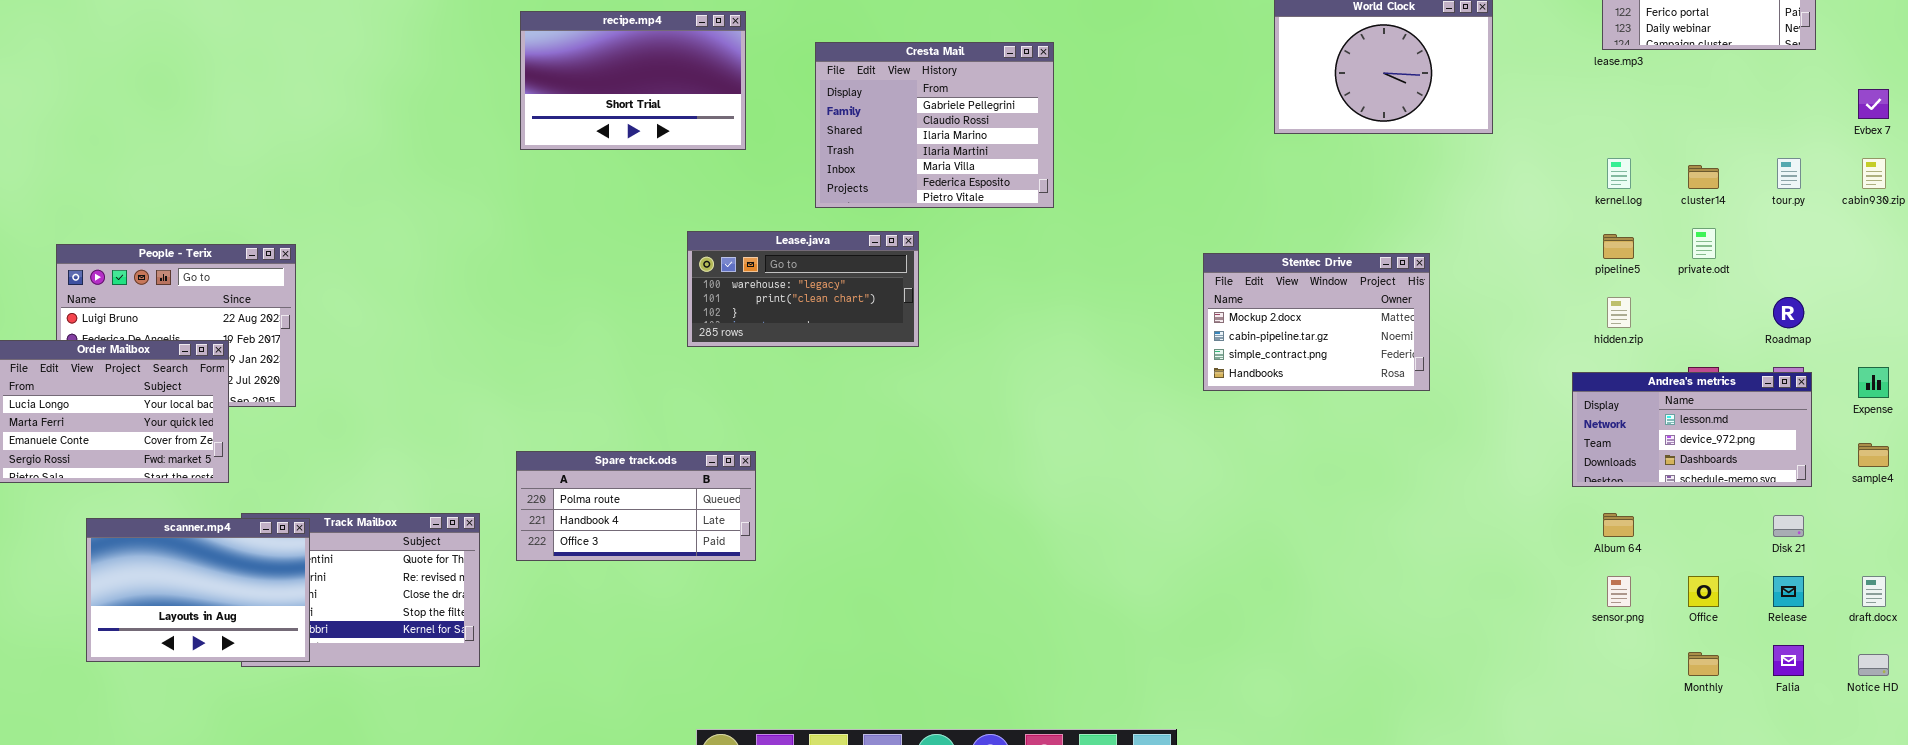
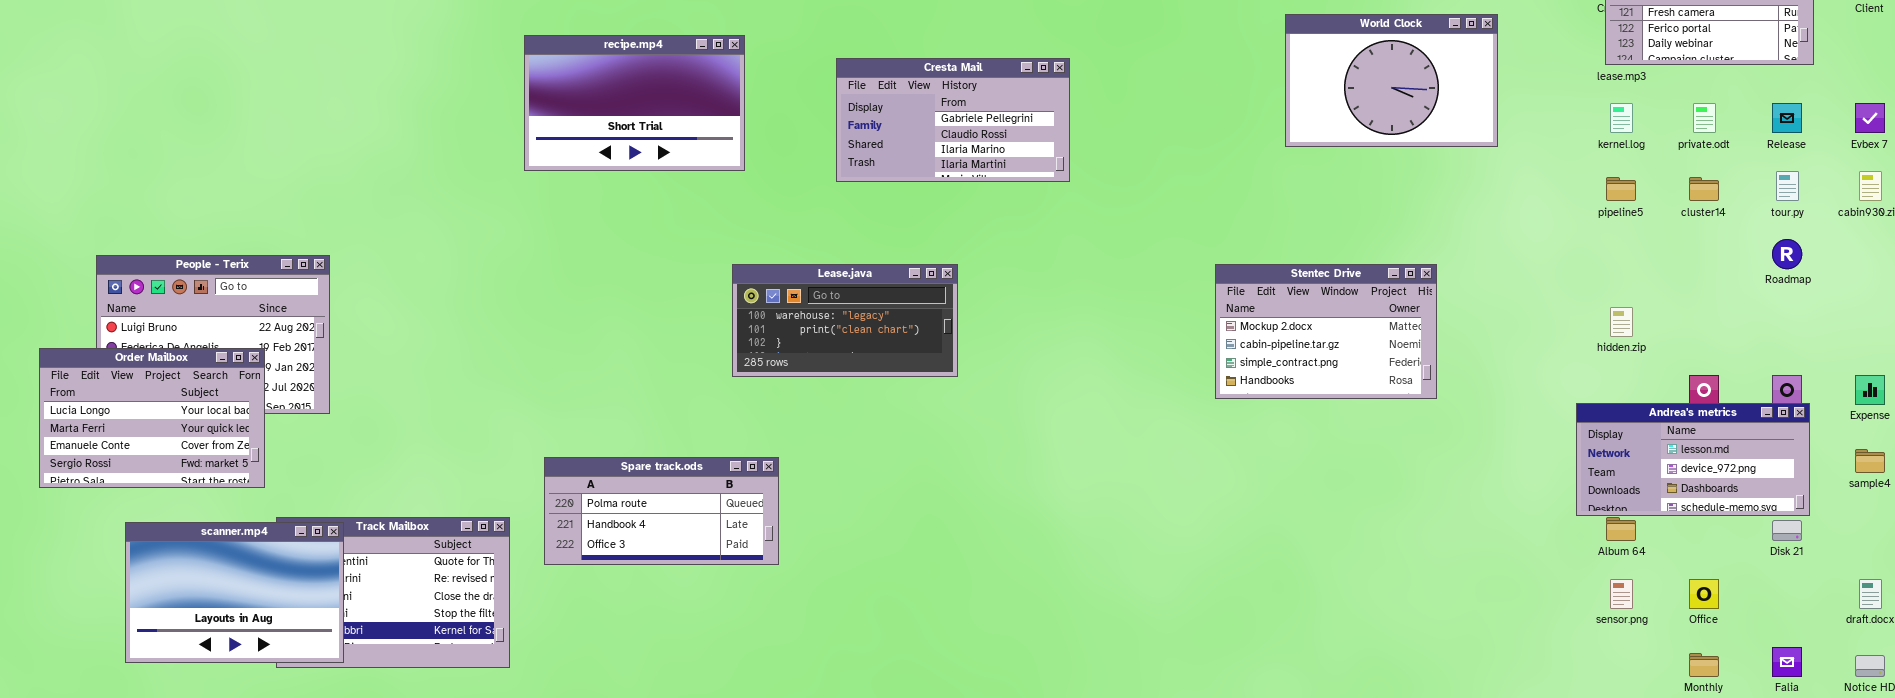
recipe.mp4: [520,11,746,150] -> [524,35,745,171], moved
Cresta Mail: [815,42,1054,208] -> [836,58,1070,182], resized
kernel.log: [1607,158,1631,189] -> [1610,103,1633,133], moved
private.odt: [1692,228,1716,259] -> [1693,103,1716,133], moved
Lease.java: [687,231,919,347] -> [732,264,958,377], moved
pipeline5: [1603,234,1634,259] -> [1606,177,1636,201], moved
Roadmap: [1773,297,1804,328] -> [1772,239,1802,269], moved
Andrea's metrics: [1572,372,1812,487] -> [1576,403,1810,516], moved
Release: [1773,576,1804,607] -> [1772,103,1802,133], moved

